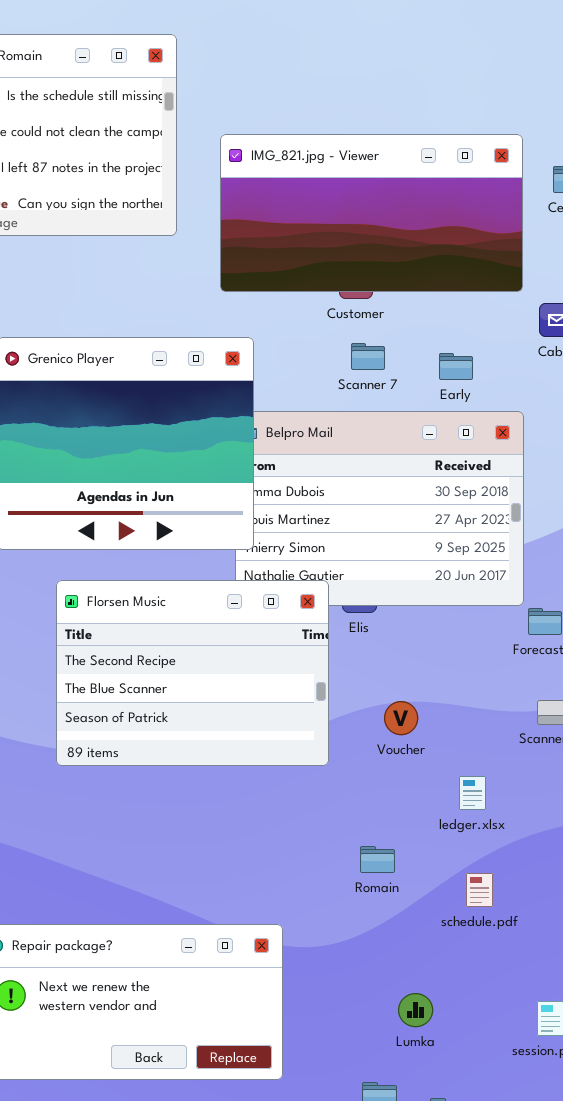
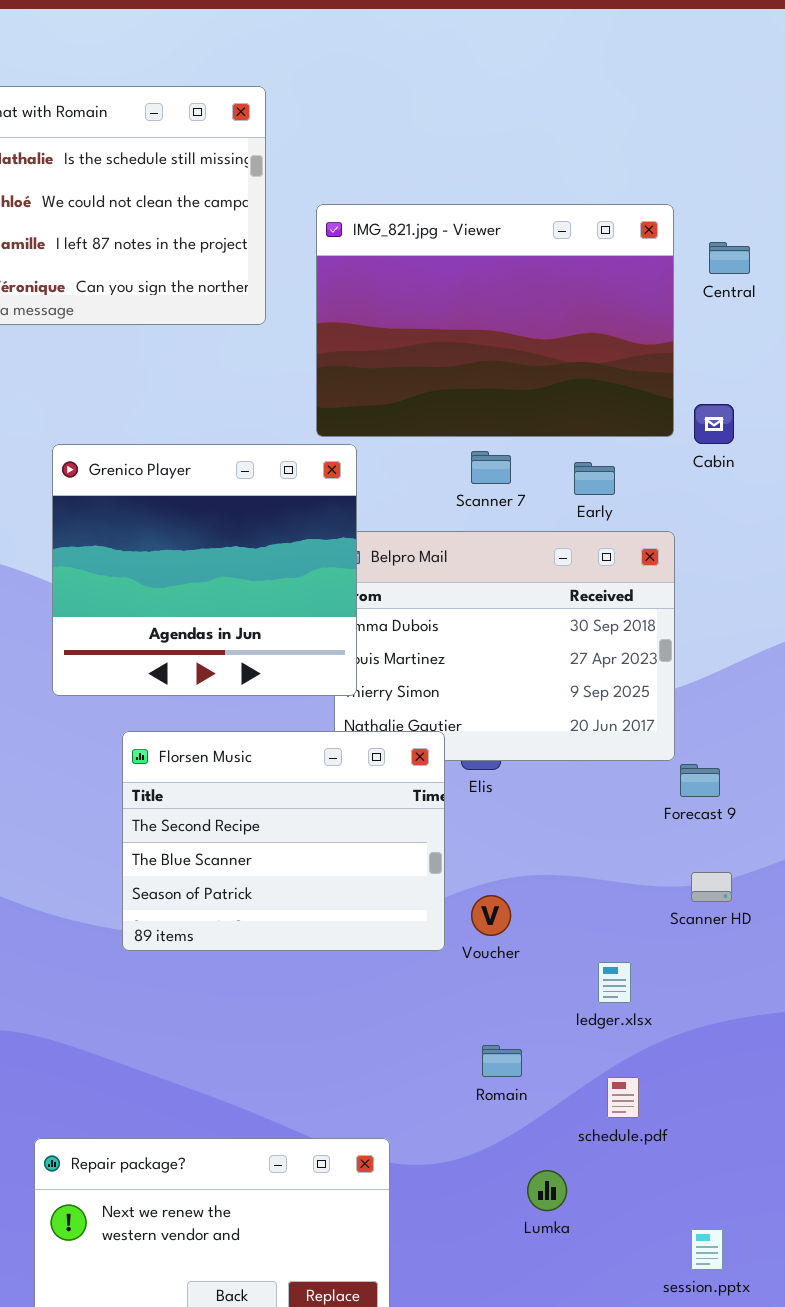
IMG_821.jpg - Viewer: [220,134,523,292] -> [316,204,674,437], resized
Voucher: [384,701,418,735] -> [471,895,511,936], moved
Lumka: [398,993,433,1027] -> [527,1170,567,1211], moved

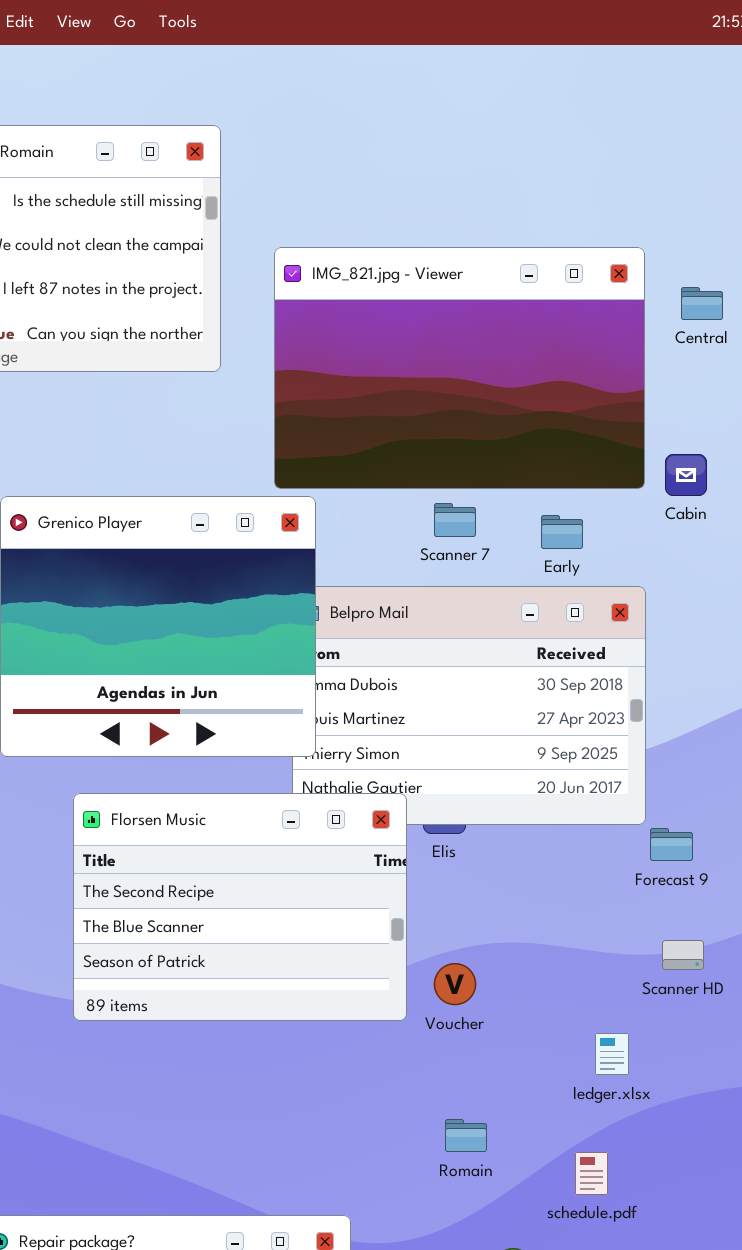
ledger.xlsx: [598,962,631,1003] -> [595,1033,629,1075], moved

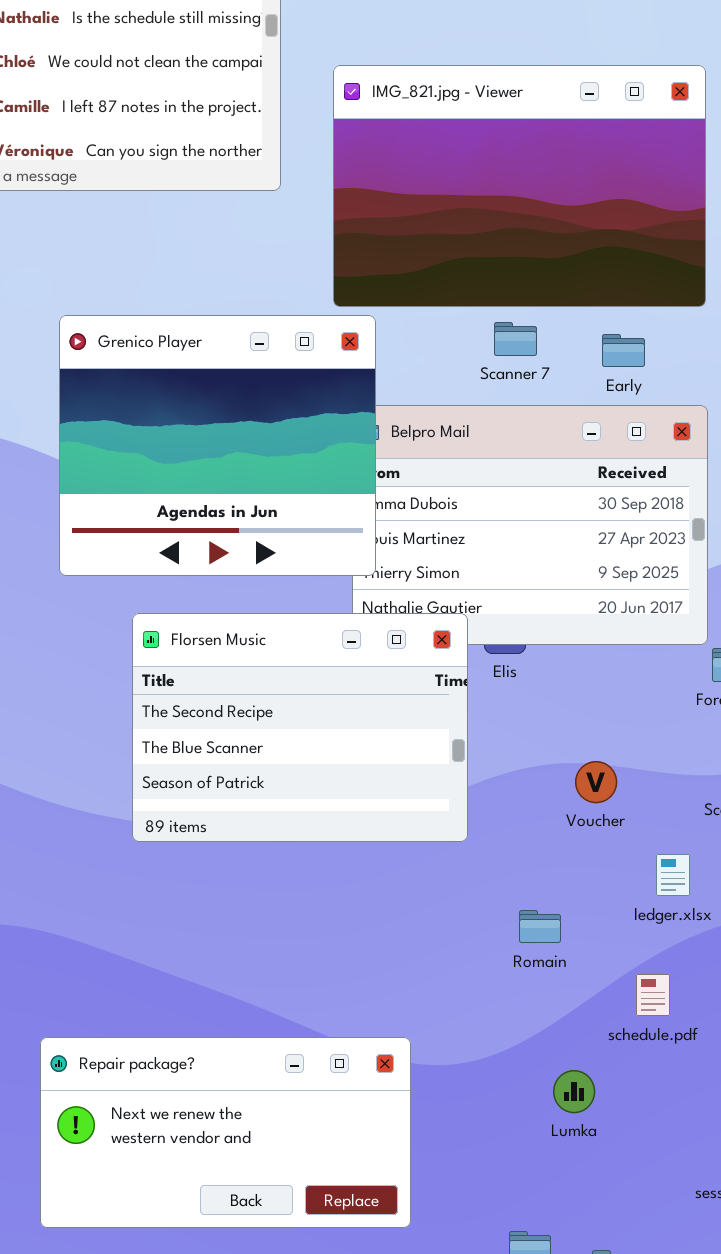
Voucher: [434,963,476,1005] -> [575,761,617,803], moved
Romain: [445,1119,487,1152] -> [519,910,561,943], moved

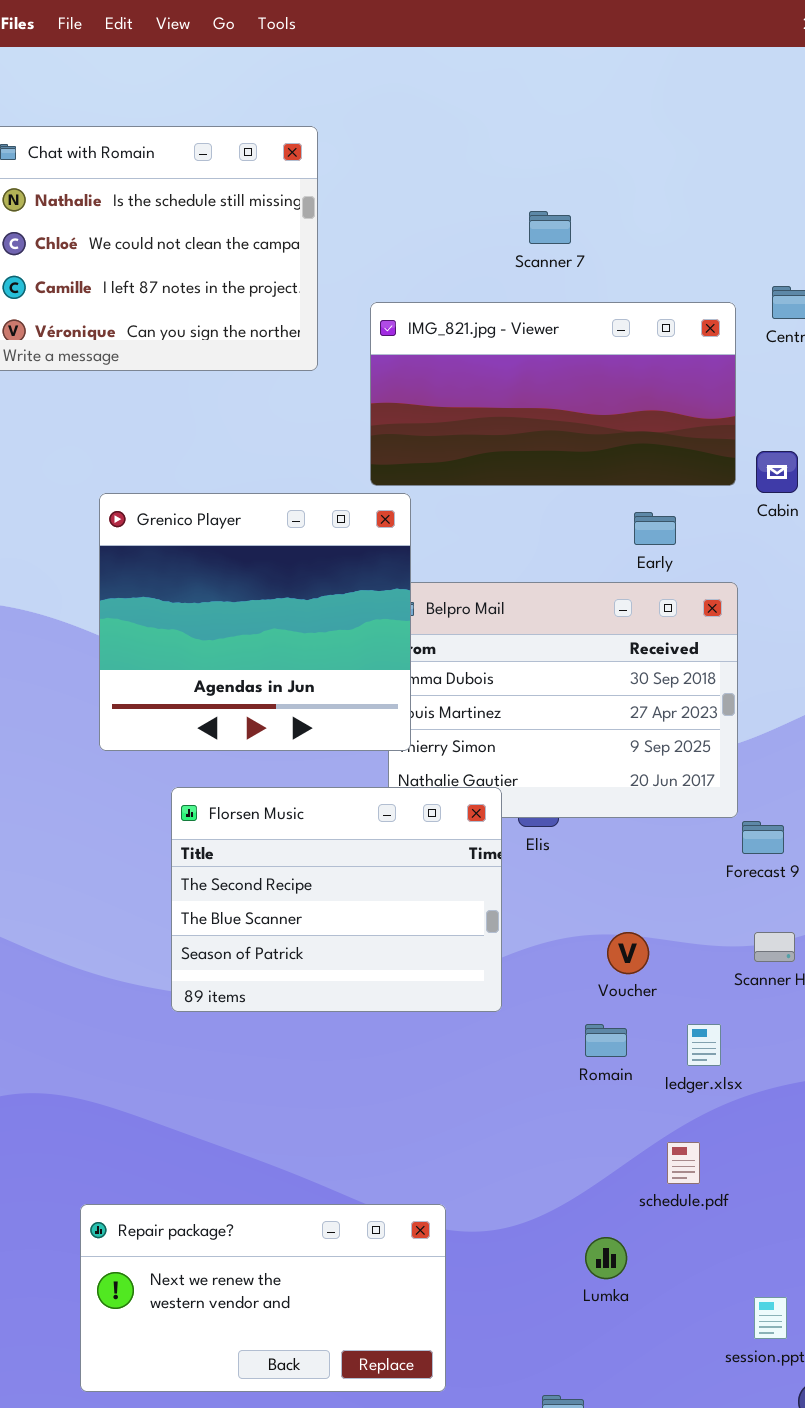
IMG_821.jpg - Viewer: [333,65,706,307] -> [370,302,736,486], resized
Scanner 7: [494,322,537,356] -> [529,211,571,244], moved
Romain: [519,910,561,943] -> [585,1024,627,1057], moved

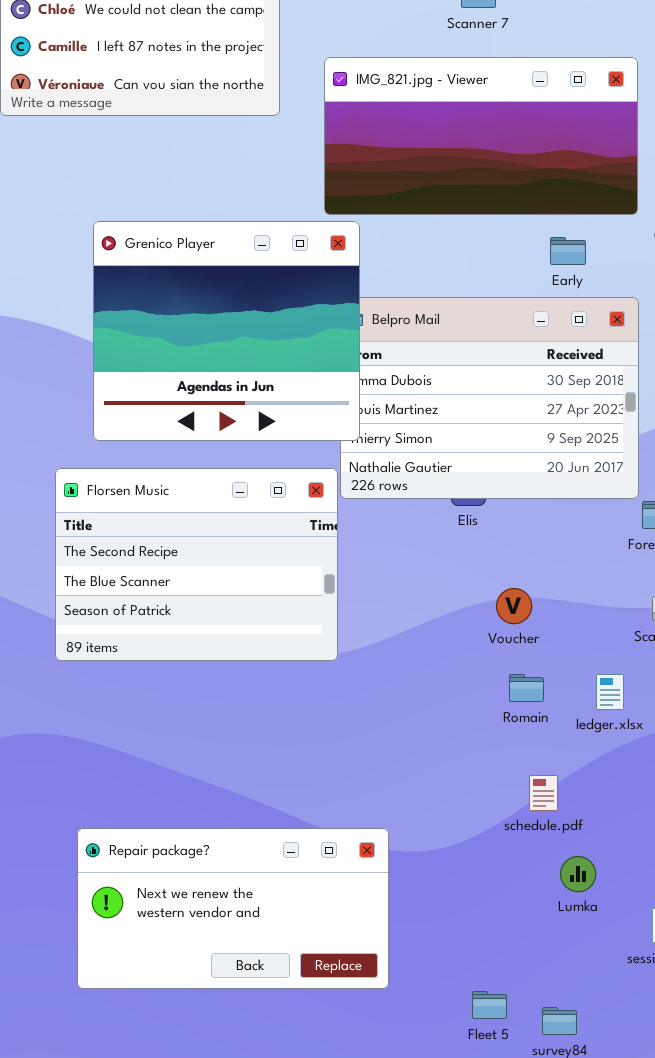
Florsen Music: [171,787,502,1012] -> [55,468,338,661], moved
Voucher: [607,932,649,974] -> [496,588,532,624], moved
schedule.pdf: [667,1142,700,1184] -> [529,775,558,811], moved
Lumka: [585,1237,627,1279] -> [560,856,596,892], moved

